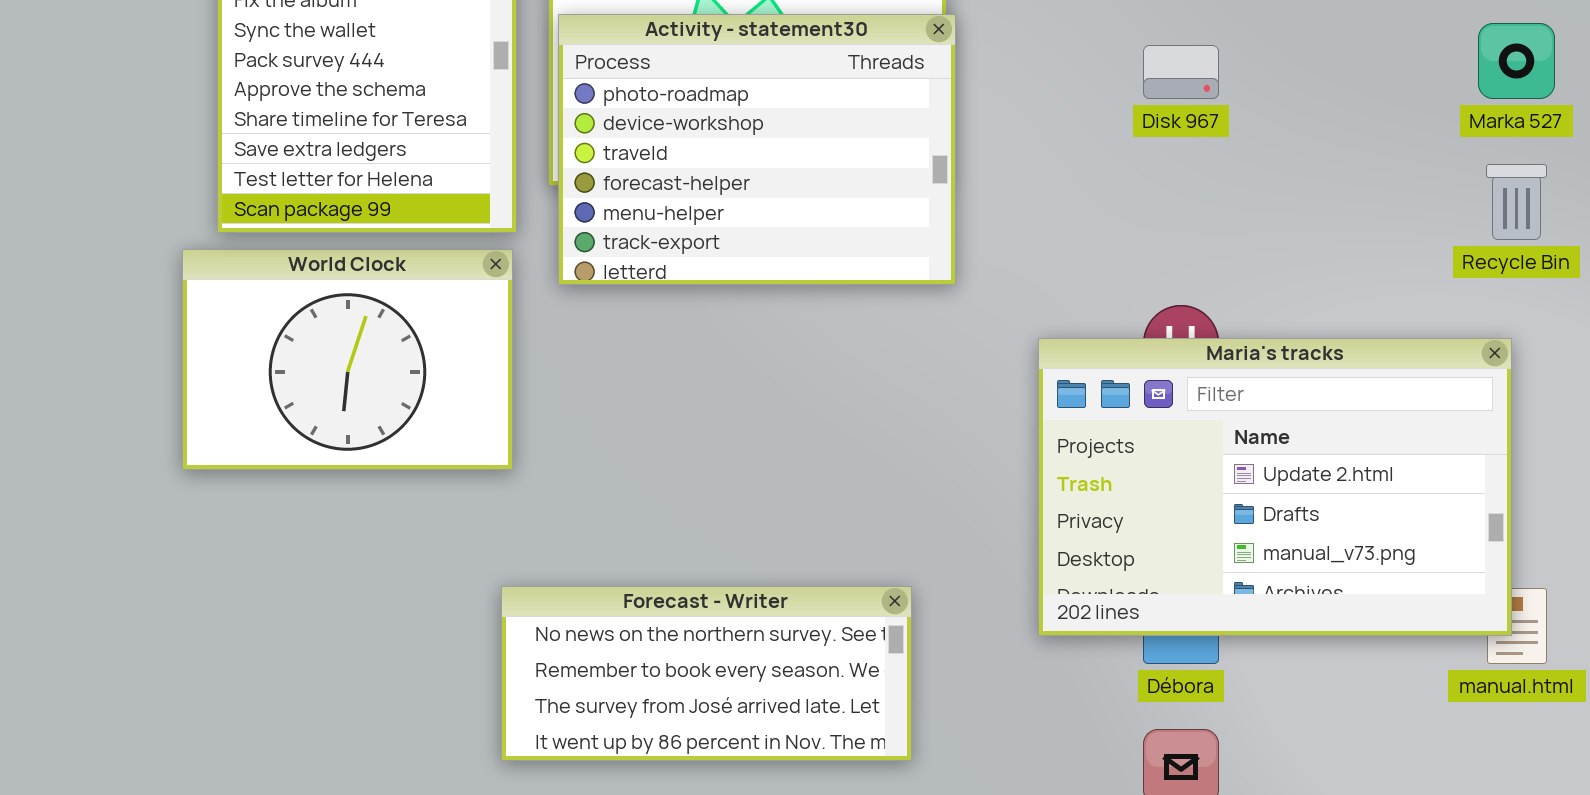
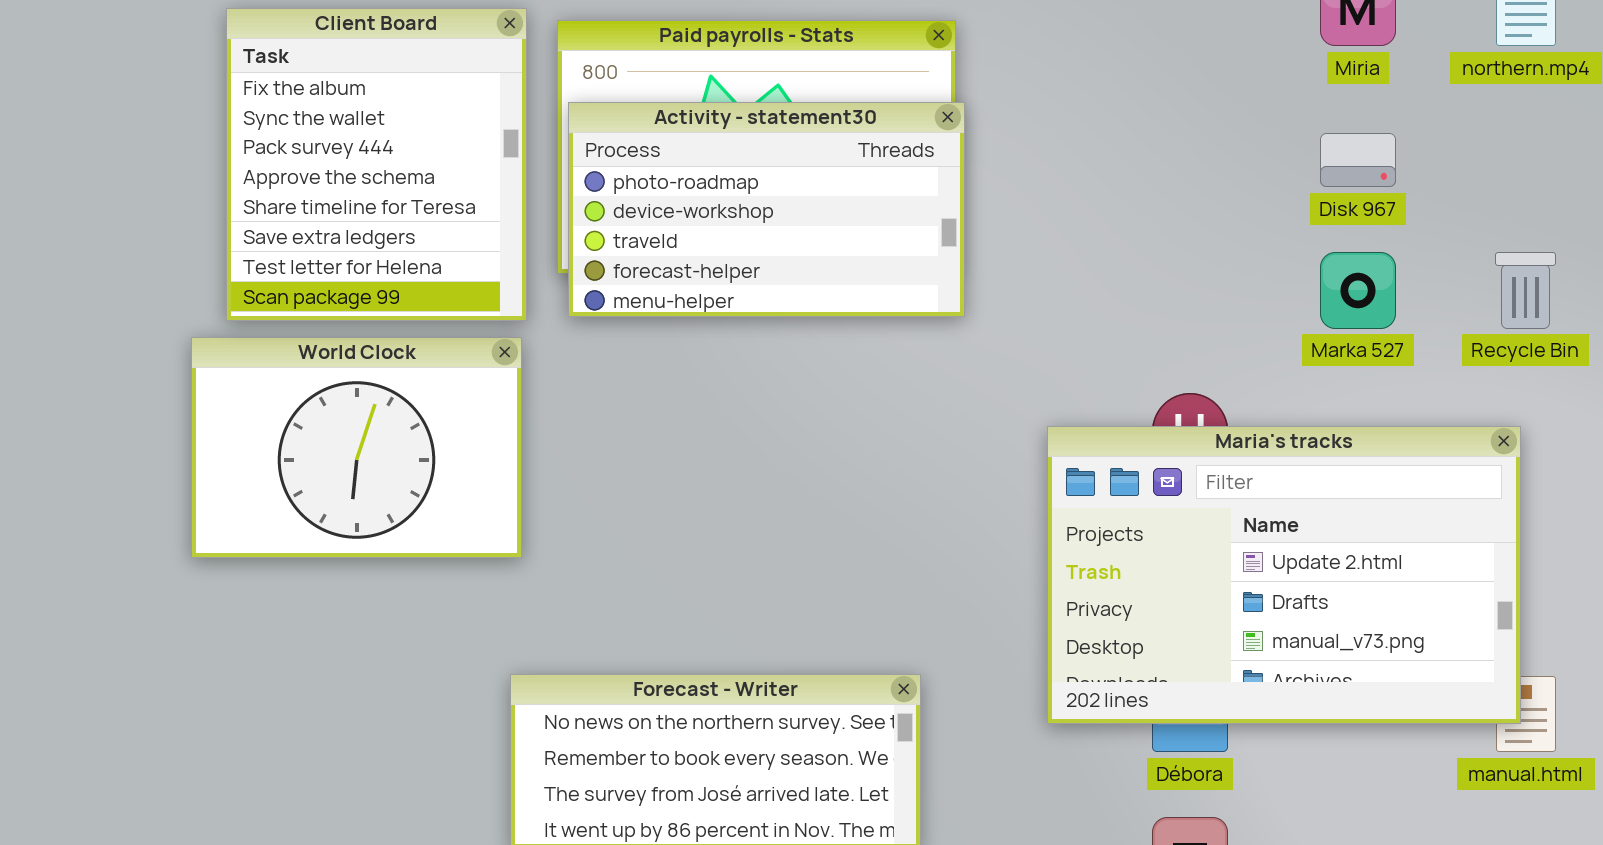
Activity - statement30: [558,14,956,285] -> [568,102,965,317], resized
Marka 527: [1478,23,1555,99] -> [1320,252,1396,329], moved
Disk 967: [1143,45,1219,99] -> [1320,133,1396,187], moved

